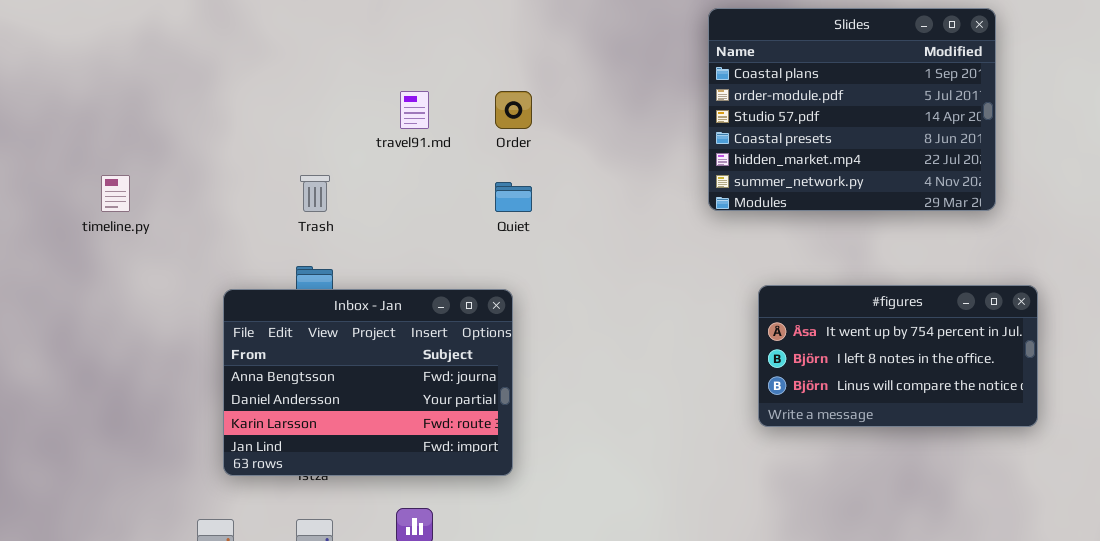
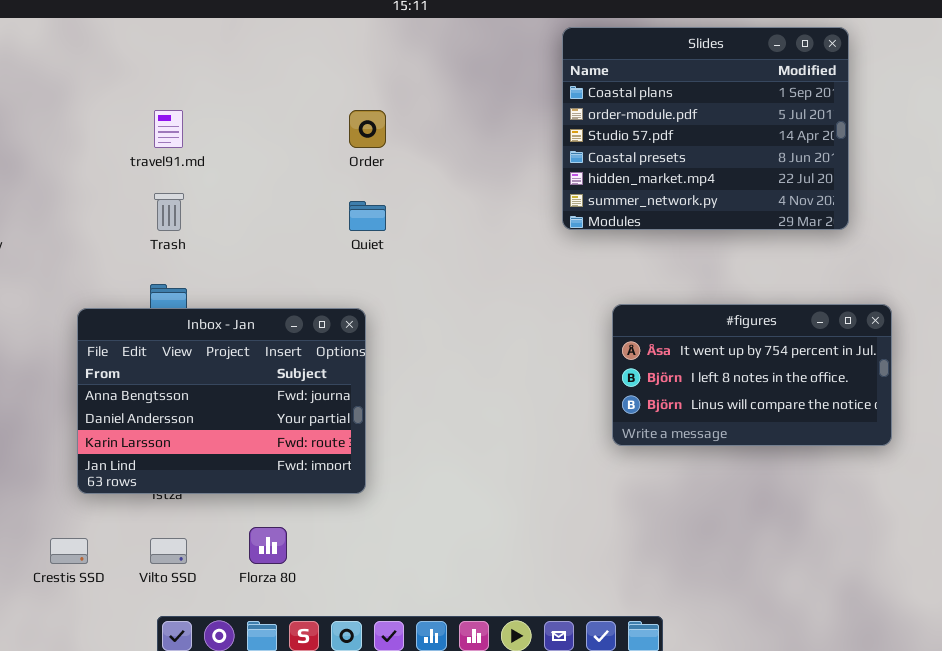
travel91.md: [400,91,429,129] -> [154,110,183,148], moved

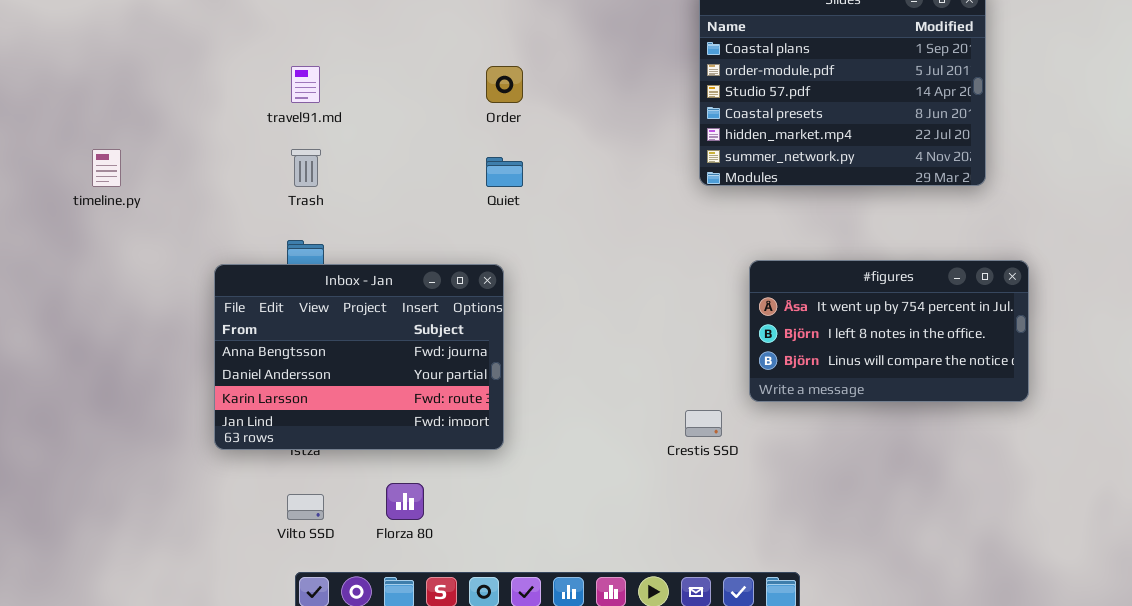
Crestis SSD: [50,538,88,564] -> [685,410,722,437], moved

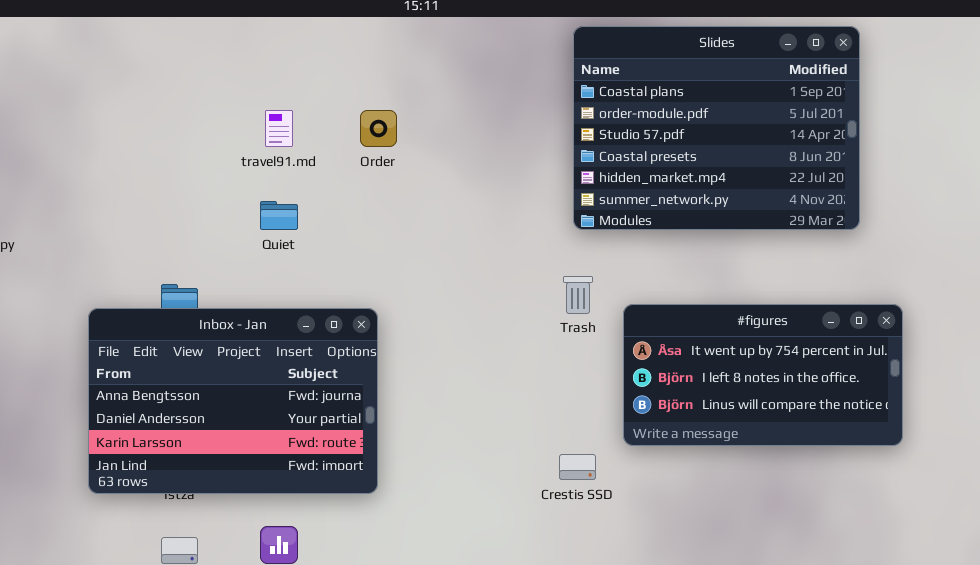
travel91.md: [291,66,320,103] -> [265,110,293,147], moved
Trash: [291,149,321,187] -> [563,276,593,314], moved
Quiet: [486,157,523,187] -> [260,201,298,230], moved

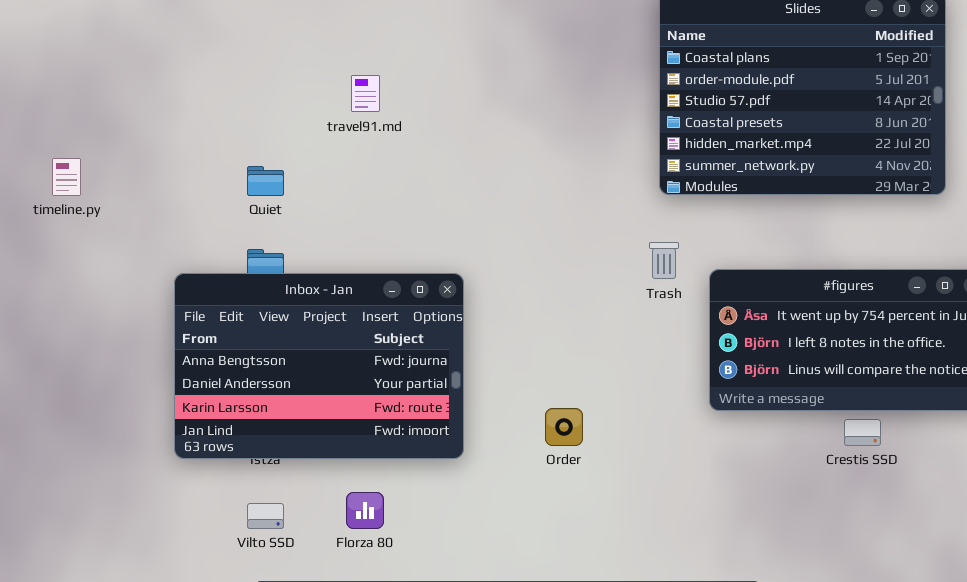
Order: [360,110,397,147] -> [545,408,583,446], moved
Quiet: [260,201,298,230] -> [247,166,284,196], moved
Crestis SSD: [559,454,596,480] -> [844,419,881,446], moved

